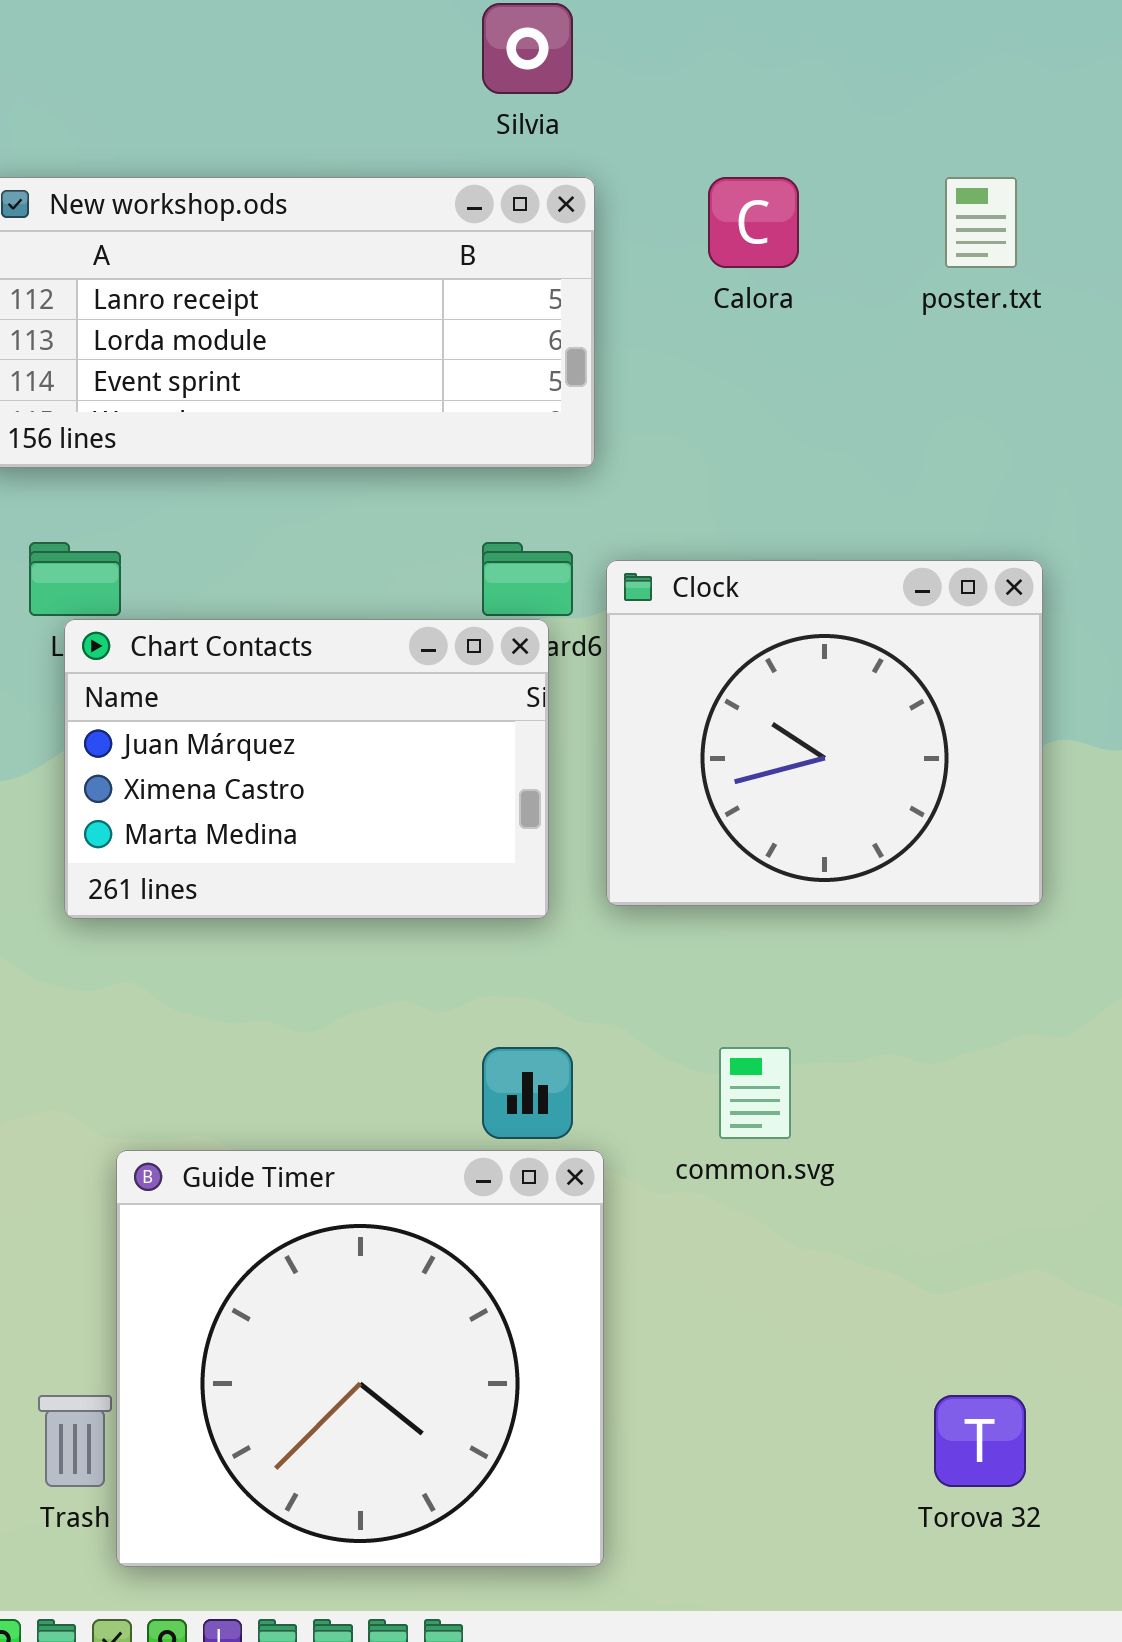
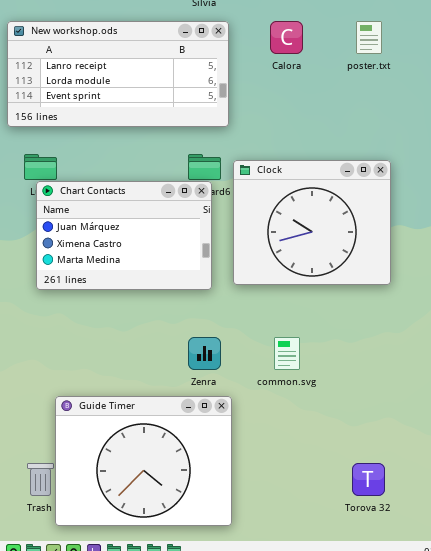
Guide Timer: [116,1150,604,1567] -> [55,396,232,526], resized

